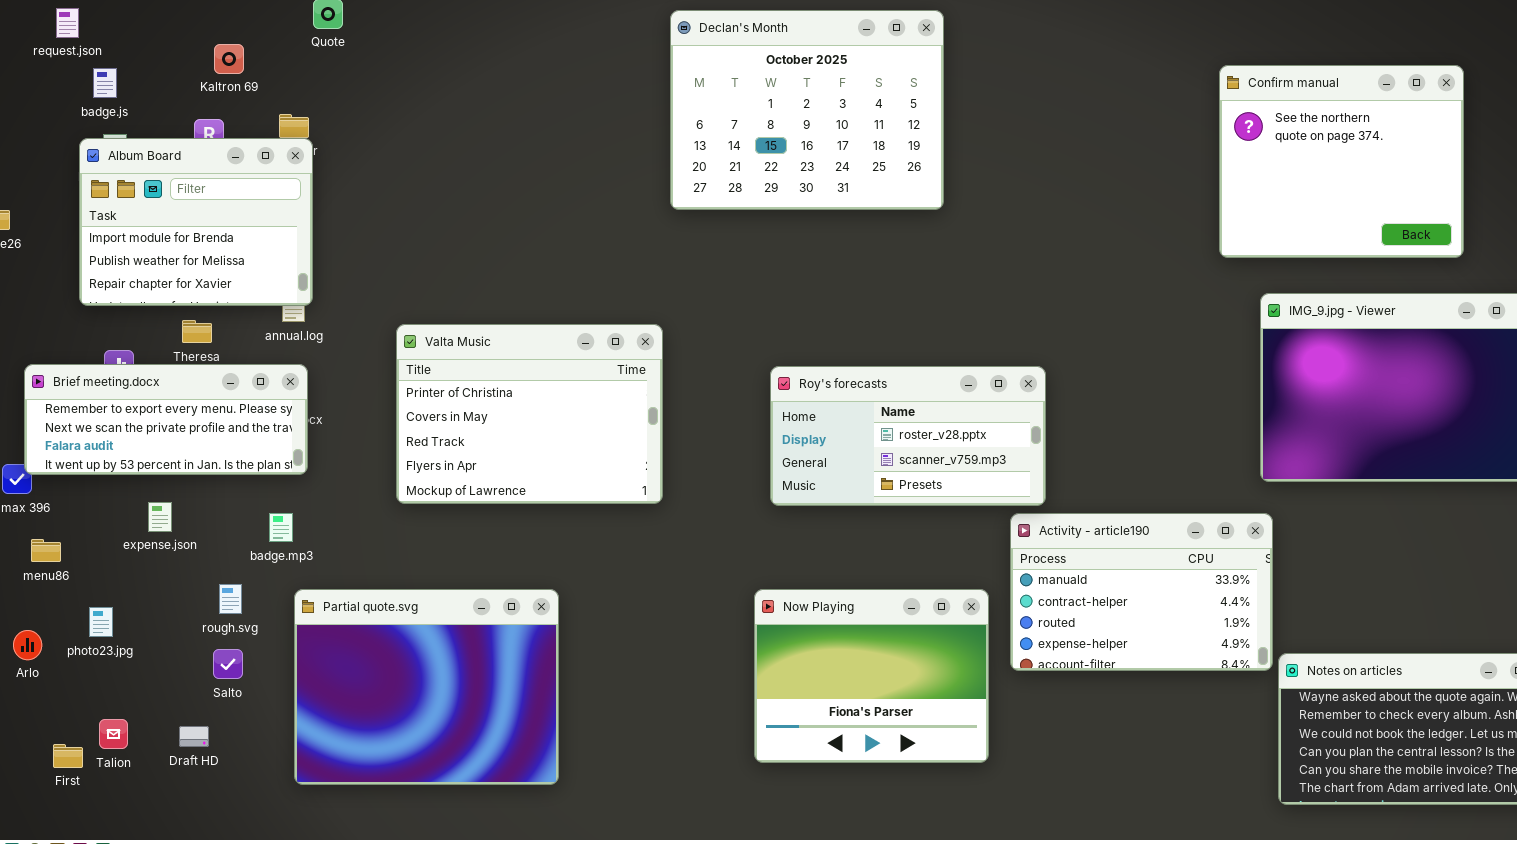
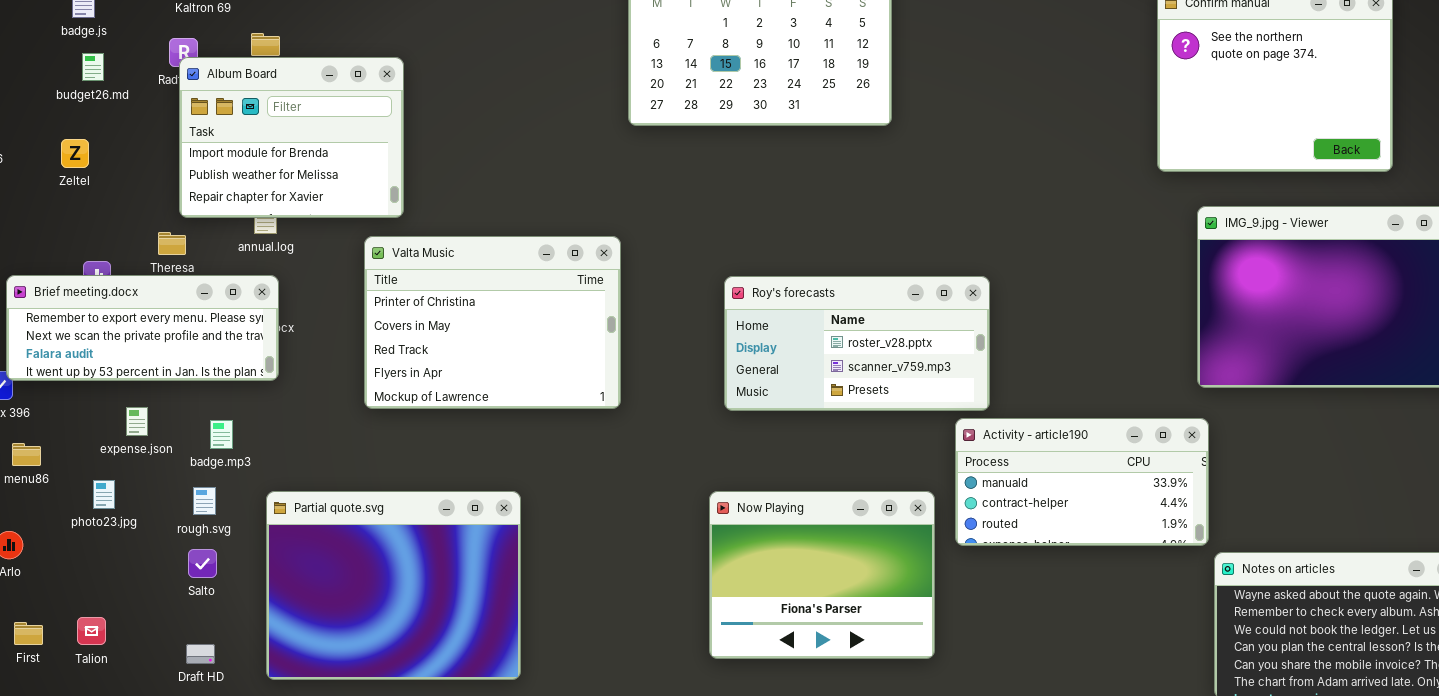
Album Board: [79,138,313,306] -> [179,57,404,218], moved
badge.mp3: [269,513,293,542] -> [210,420,233,449], moved
Activity - article190: [1010,513,1273,671] -> [955,418,1209,546], resized
photo23.jpg: [89,607,113,637] -> [93,480,115,509], moved
Draft HD: [179,726,209,747] -> [186,644,215,664], moved
First: [53,744,83,768] -> [14,622,43,645], moved

